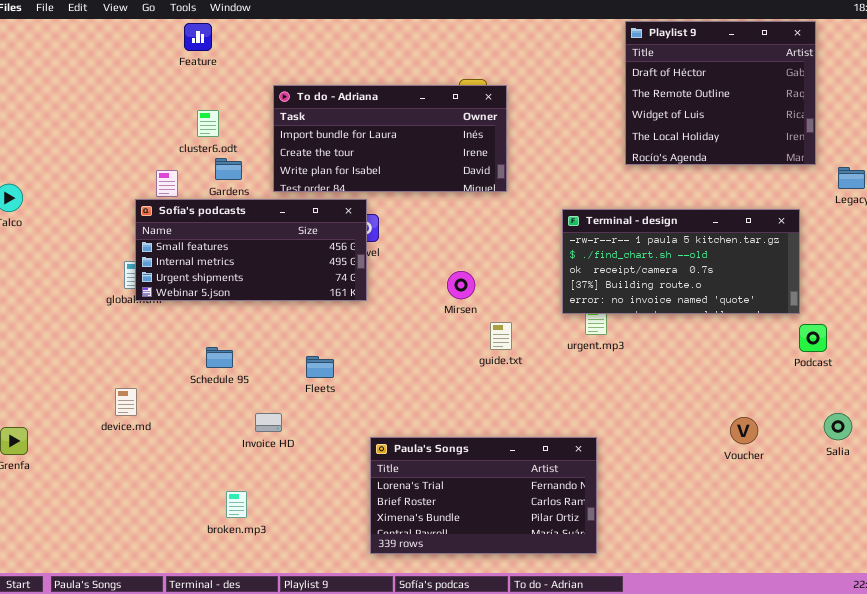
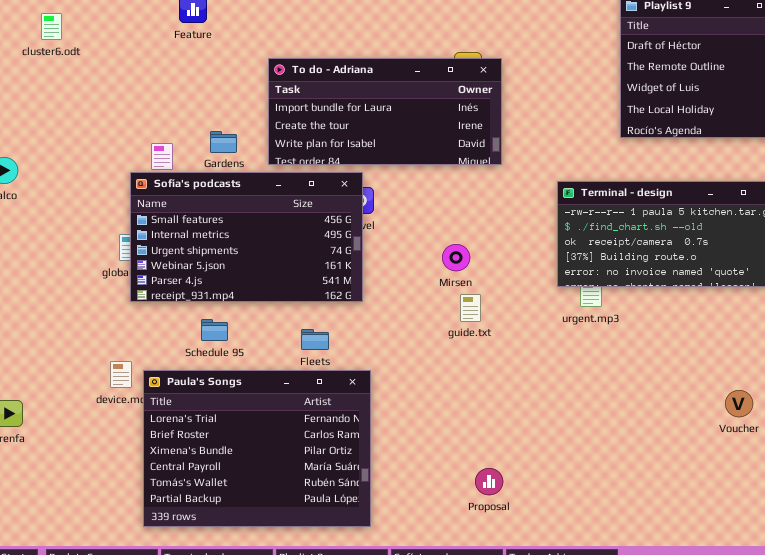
cluster6.odt: [197,110,219,137] -> [41,13,62,40], moved
Sofía's podcasts: [135,199,367,301] -> [130,172,363,302], resized
guide.txt: [490,322,512,350] -> [460,294,481,322], moved
Paula's Songs: [370,437,597,554] -> [143,370,371,527], moved, resized

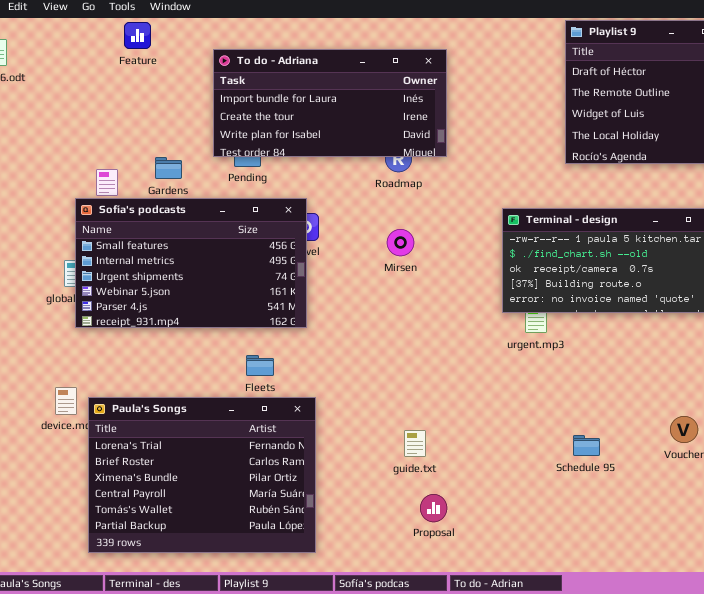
To do - Adriana: [268,58,502,165] -> [213,49,447,157], moved
Mirsen: [442,244,470,271] -> [387,229,414,256], moved
guide.txt: [460,294,481,322] -> [404,430,426,457], moved
Schedule 95: [201,319,228,341] -> [573,435,600,456], moved

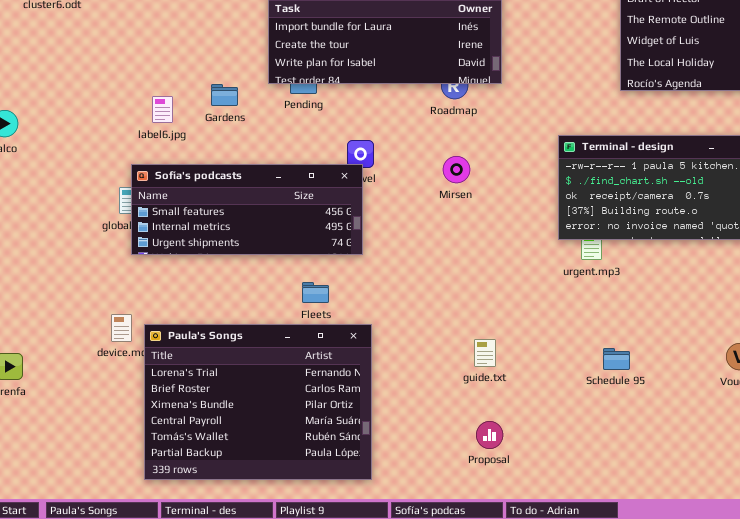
Sofía's podcasts: [75,198,307,328] -> [131,164,363,255], resized
guide.txt: [404,430,426,457] -> [474,339,496,367], moved
Schedule 95: [573,435,600,456] -> [603,348,630,370], moved

